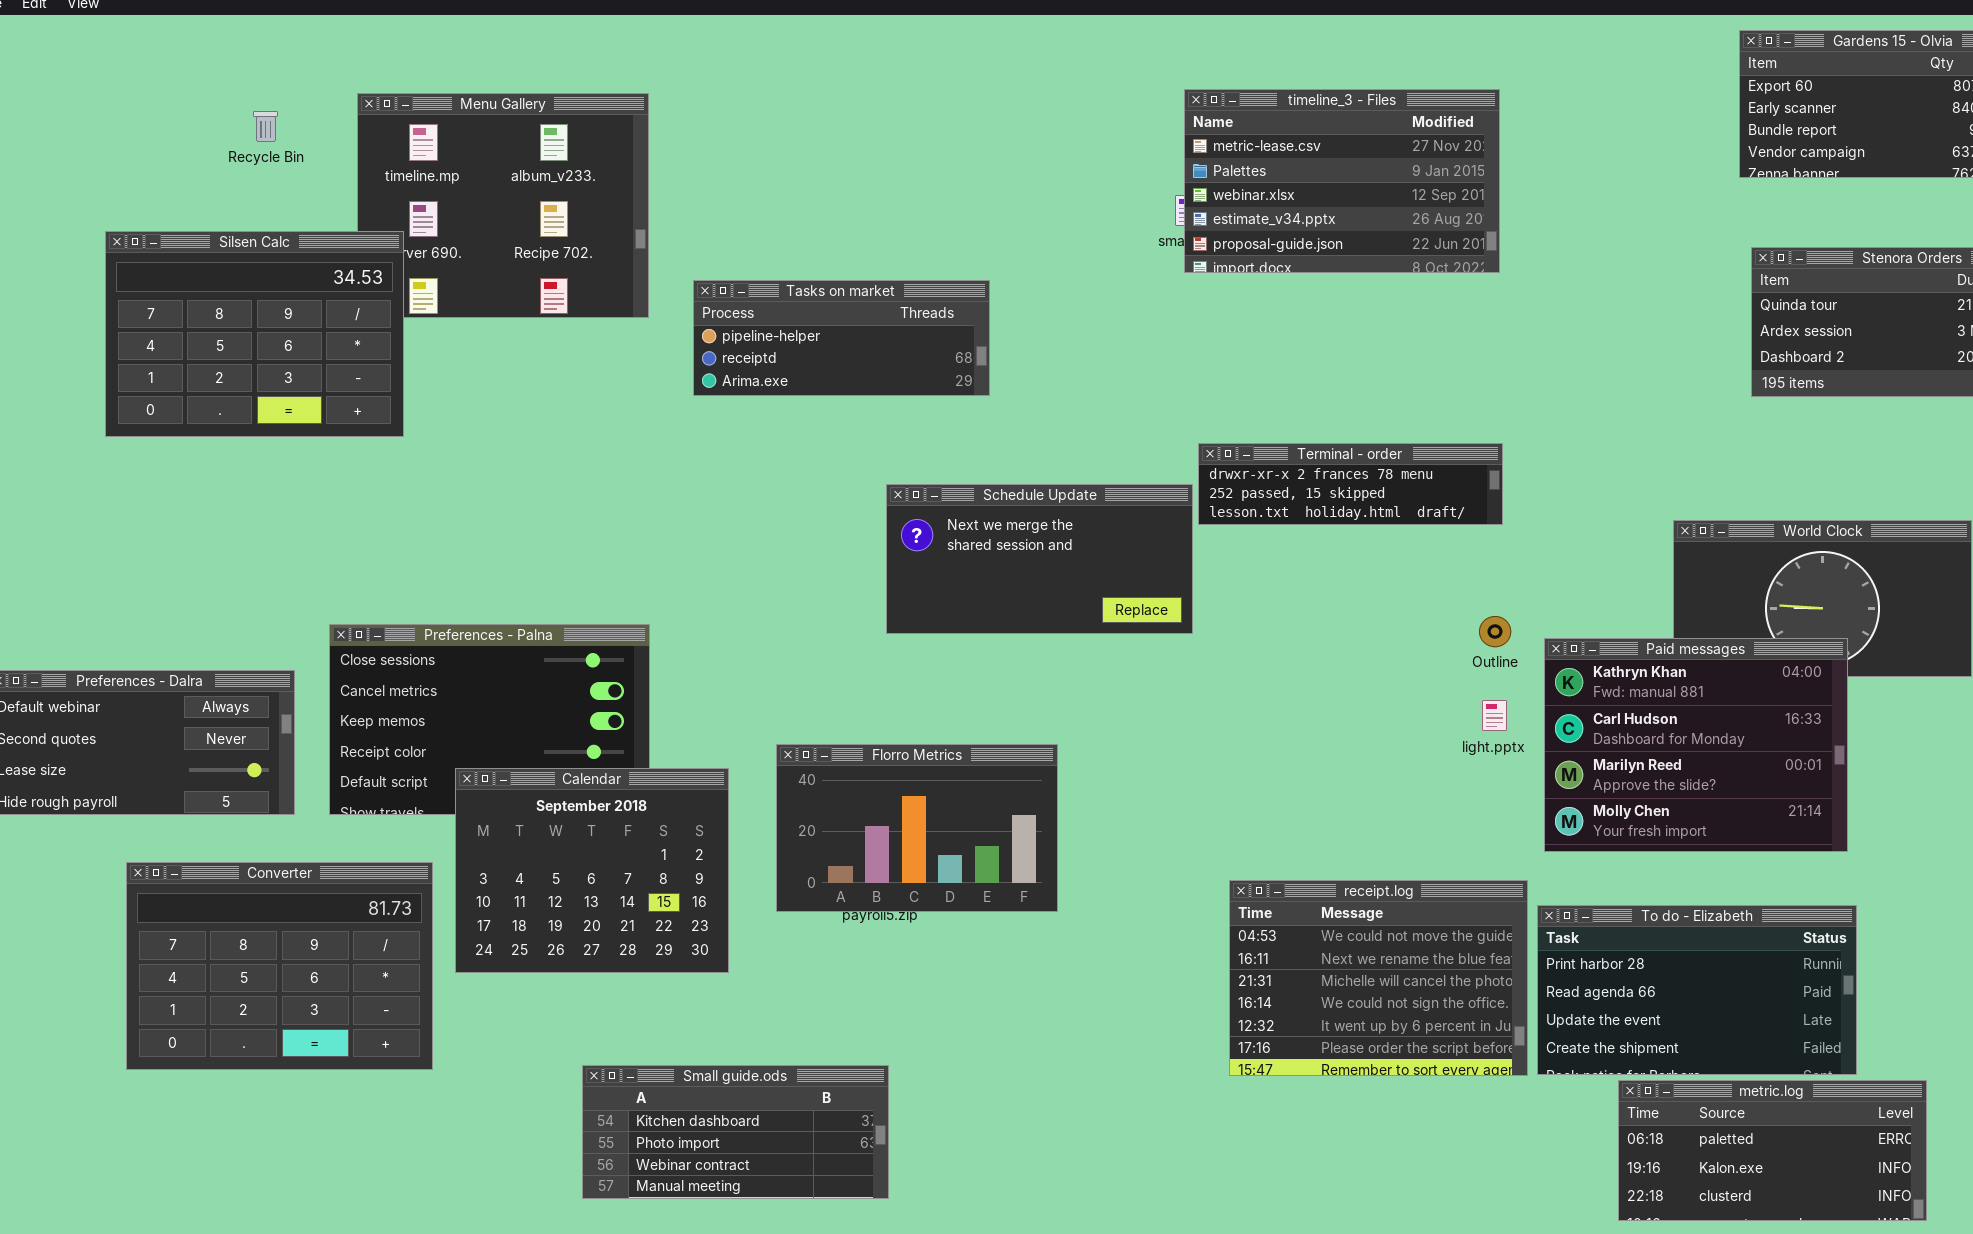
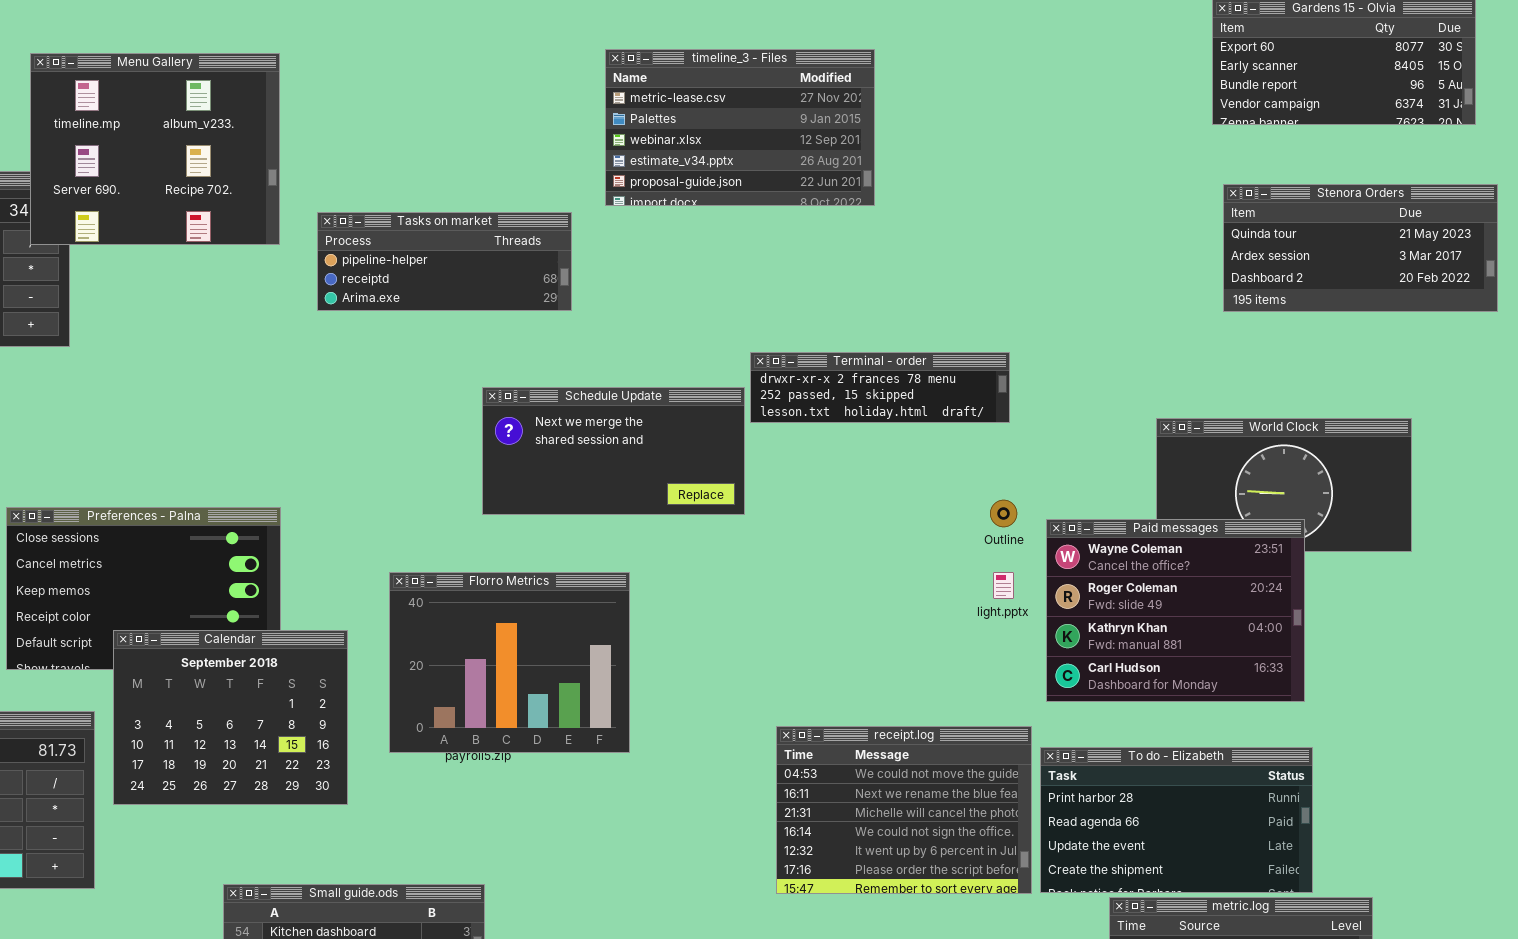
timeline_3 - Files: [1184,89,1500,273] -> [605,49,875,206], moved
Menu Gallery: [357,93,649,318] -> [30,53,280,245], raised
Paid messages: [1544,638,1848,852] -> [1046,519,1305,702], scrolled up 2 rows
Florro Metrics: [776,744,1058,912] -> [389,572,630,753], resized

